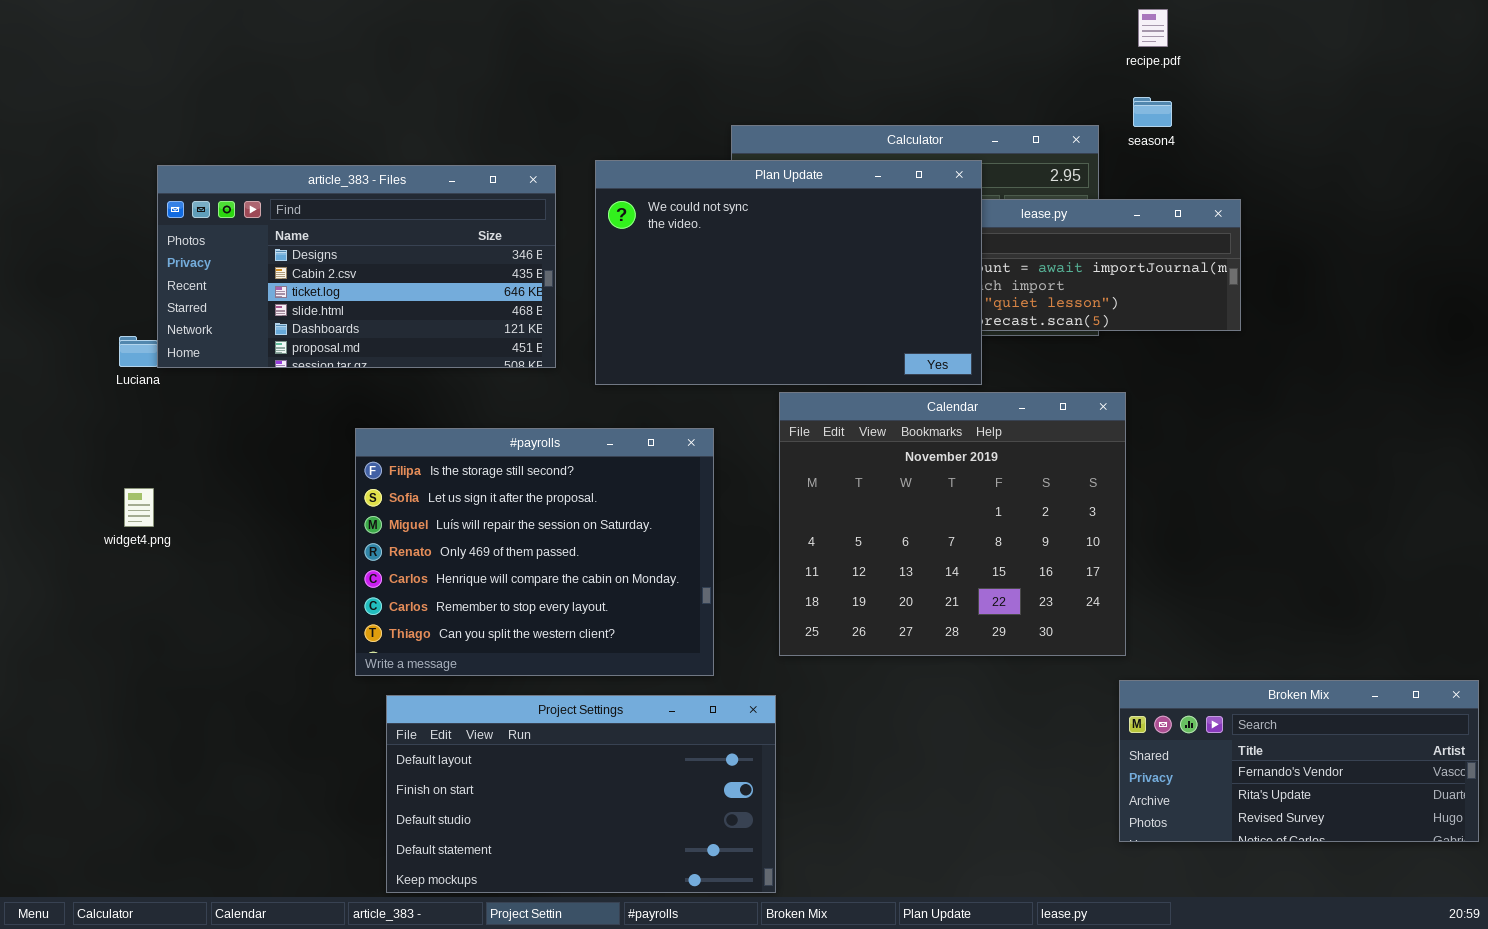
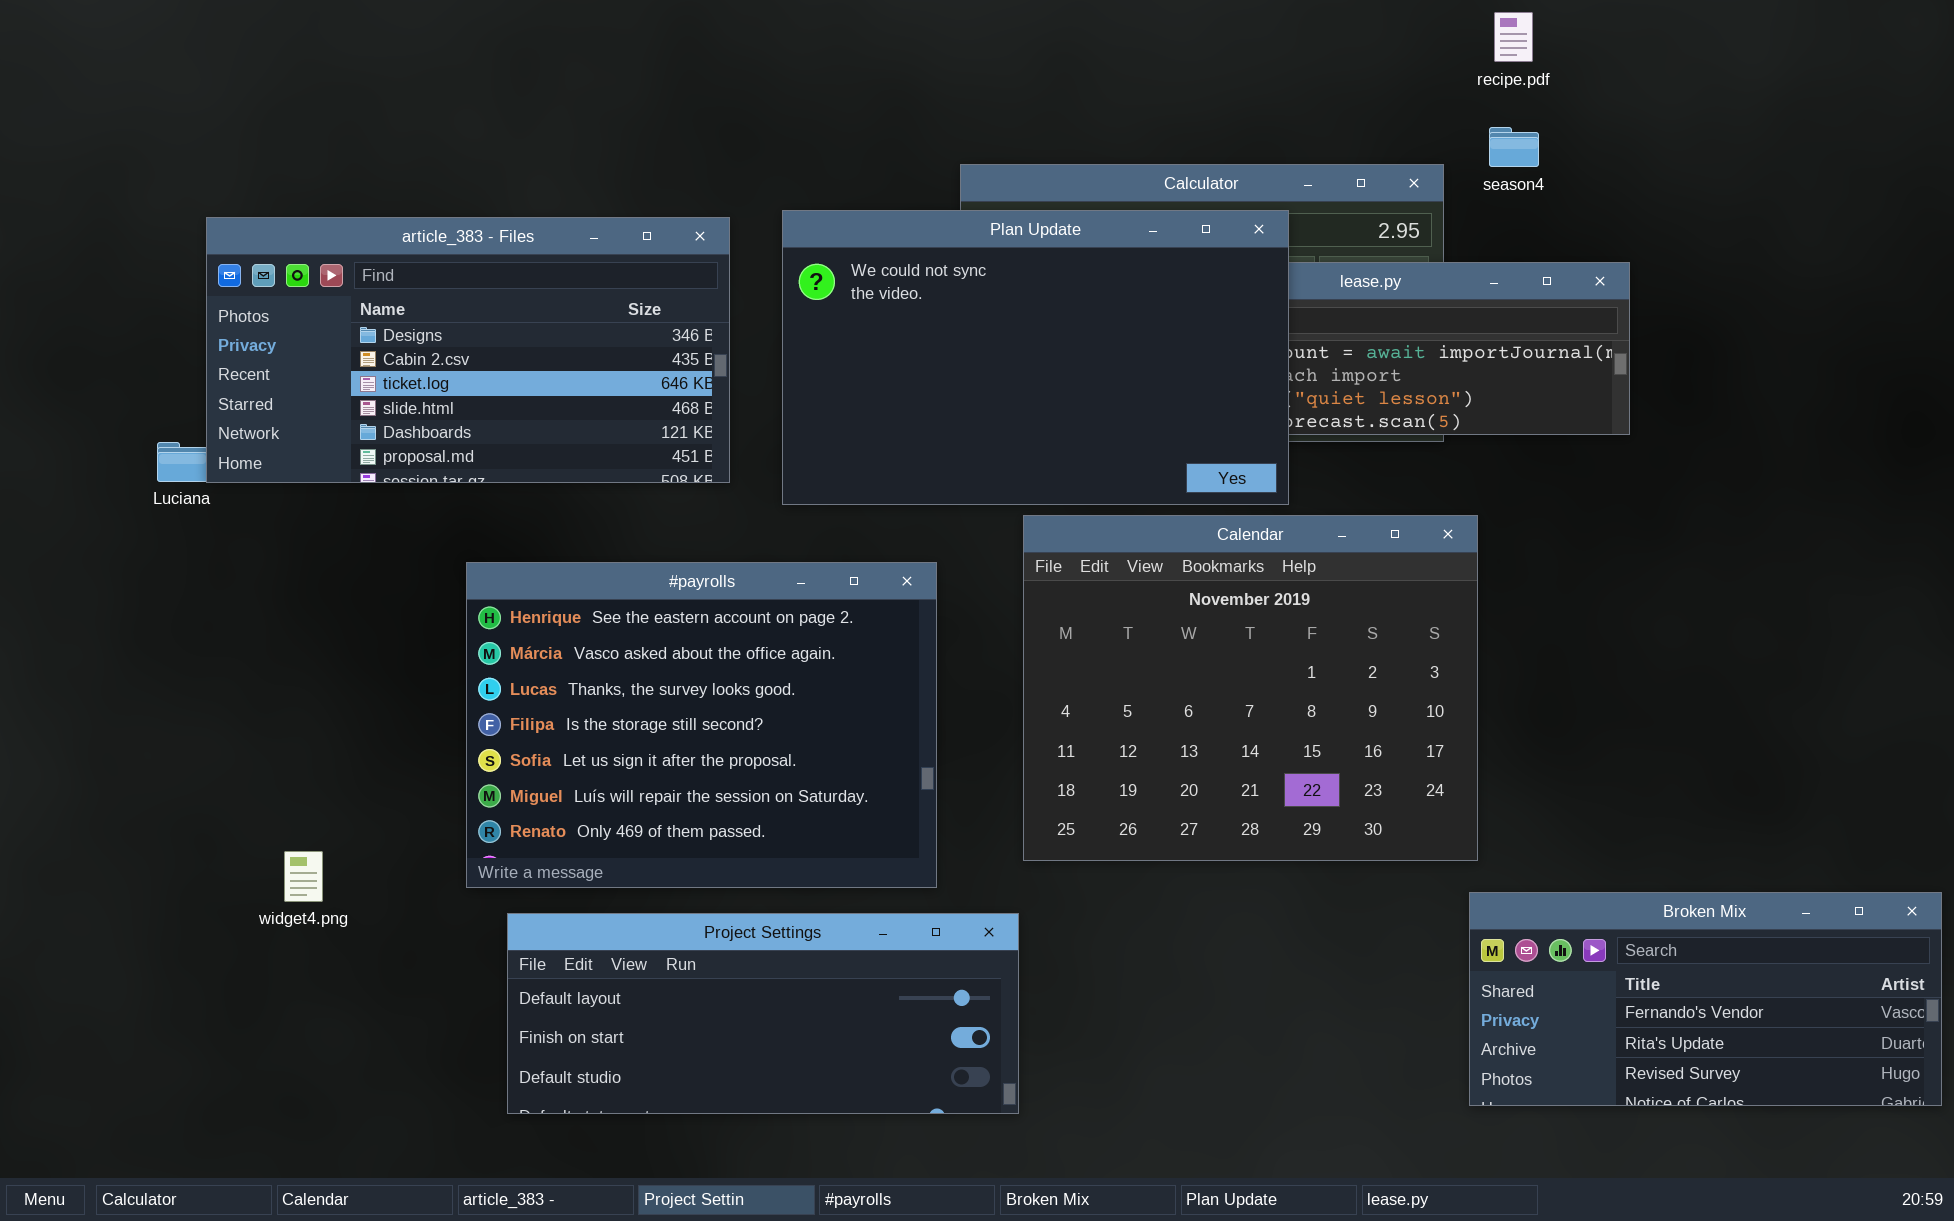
#payrolls: [355,428,714,676] -> [466,562,937,888], scrolled up 3 rows
widget4.png: [124,488,154,527] -> [284,851,323,902], moved
Project Settings: [386,695,776,893] -> [507,913,1019,1114], resized

